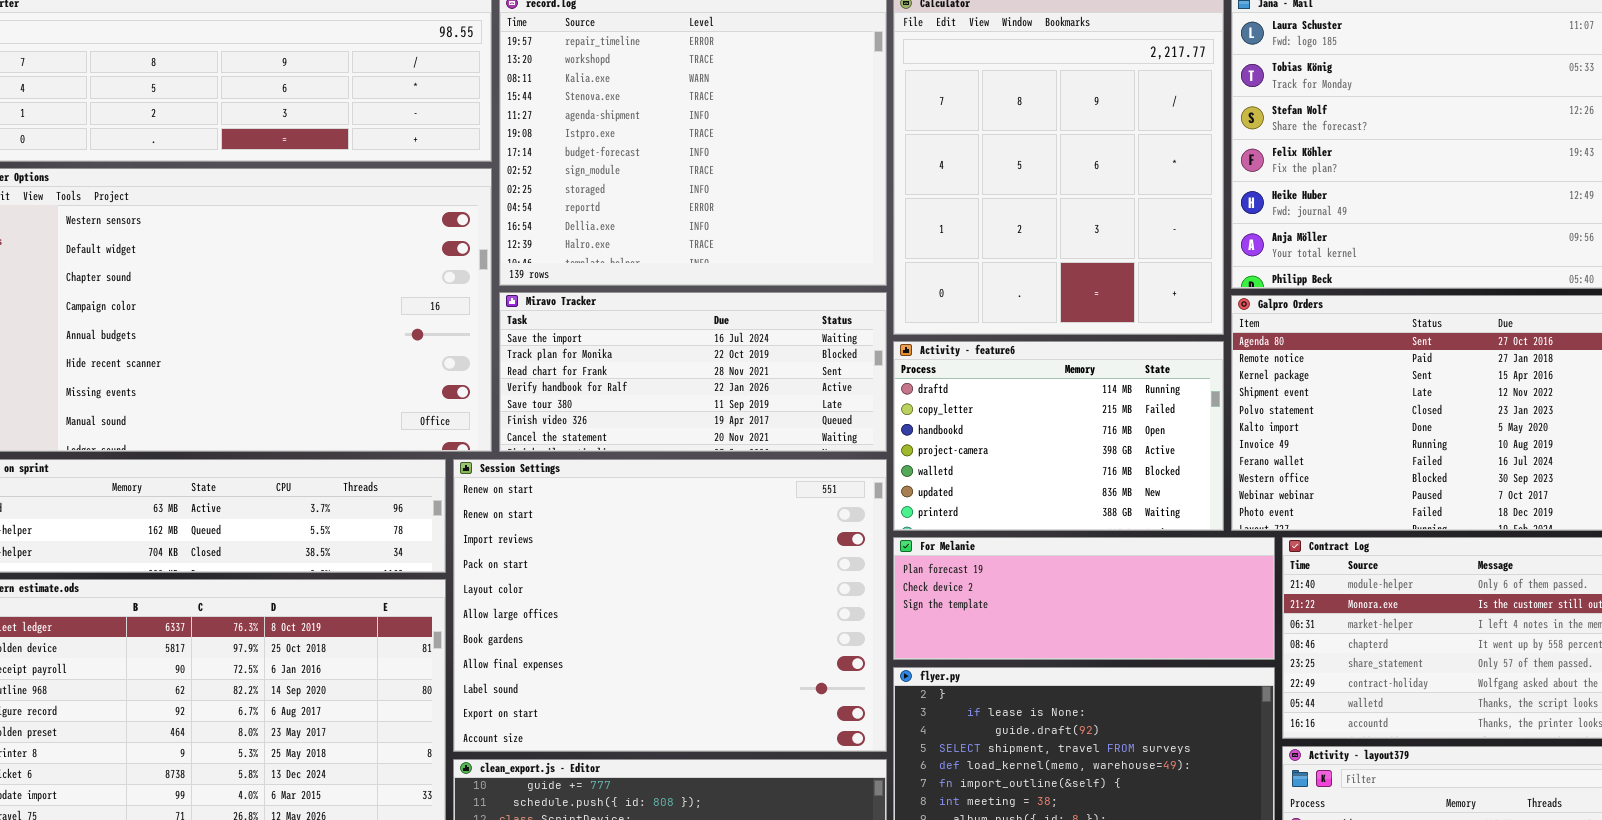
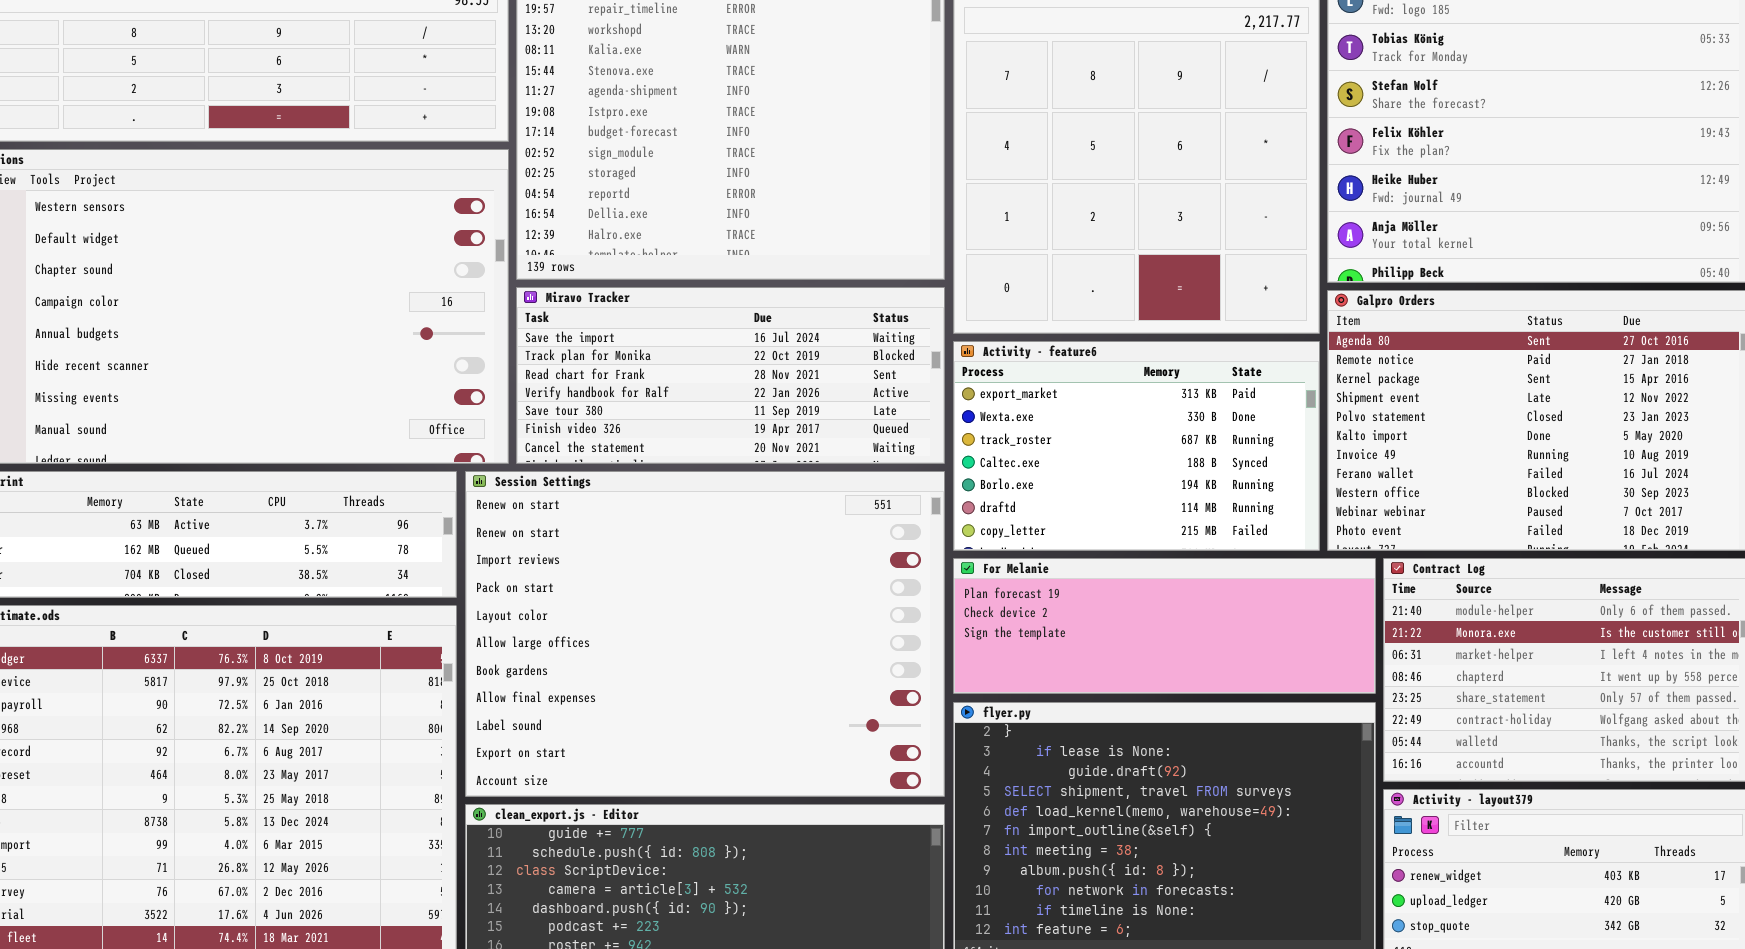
Activity - feature6: [893,341,1224,531] -> [953,341,1320,551], scrolled up 5 rows

